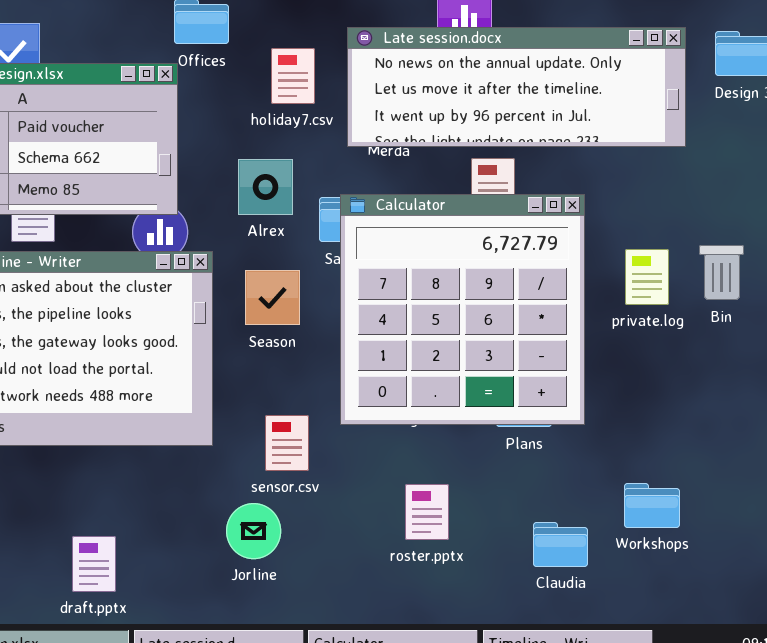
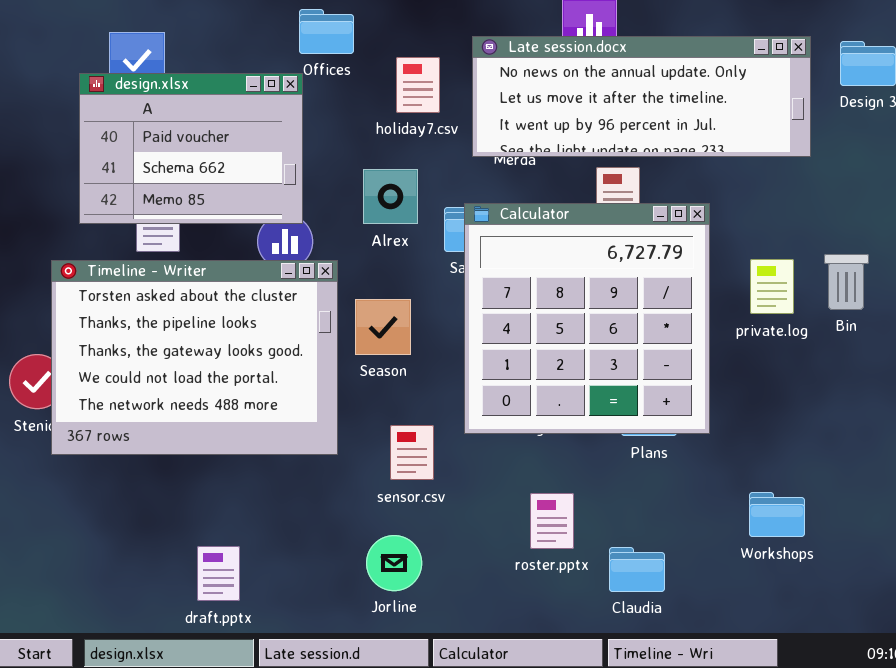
Season: [245,270,300,325] -> [355,299,411,355], moved
Jorline: [226,503,281,559] -> [366,535,422,591], moved
Claudia: [533,522,588,567] -> [609,547,665,592], moved

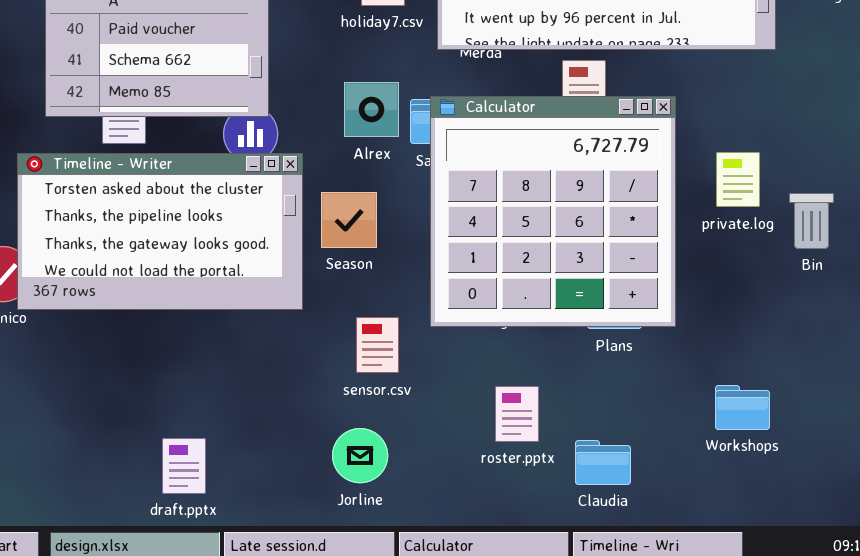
Alrex: [363,169,418,224] -> [344,82,399,137], moved
Bin: [824,254,869,310] -> [789,193,834,249], moved
Timeline - Writer: [51,260,338,455] -> [17,153,303,310], resized

